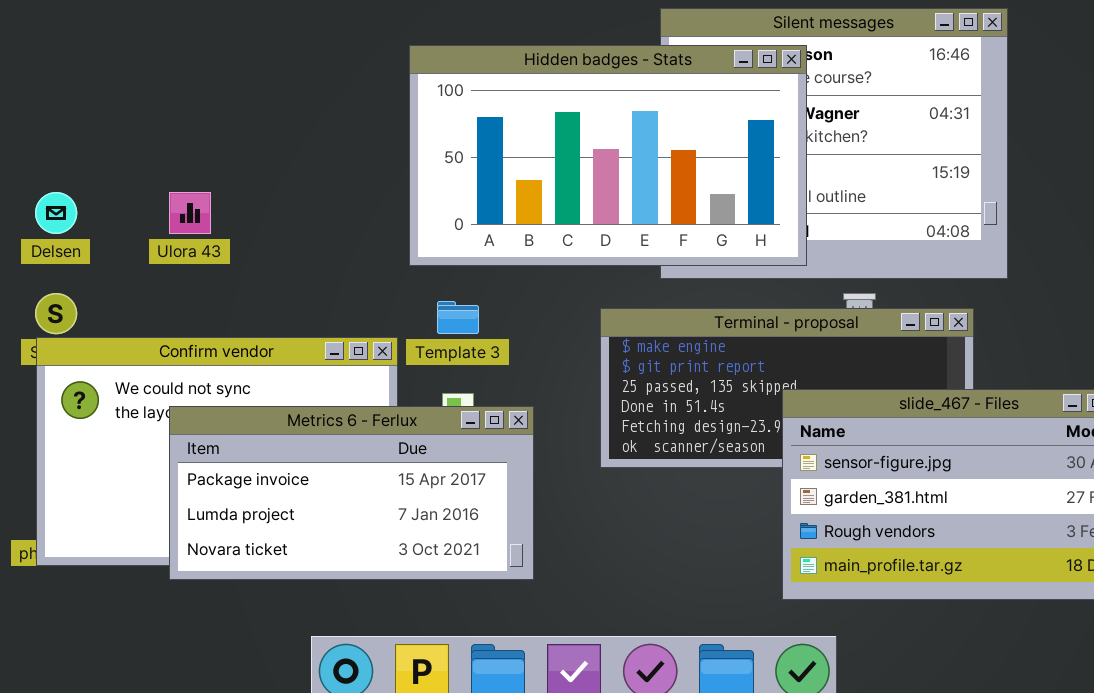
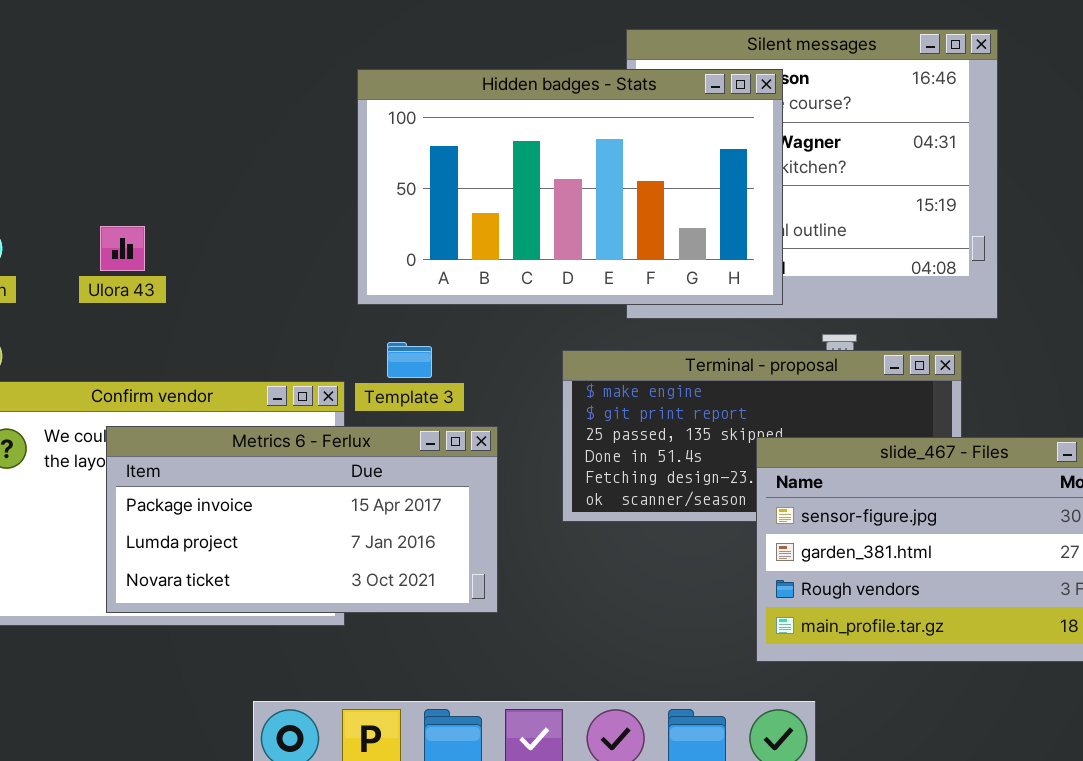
Metrics 6 - Ferlux: [169,406,534,580] -> [106,426,498,613], moved

